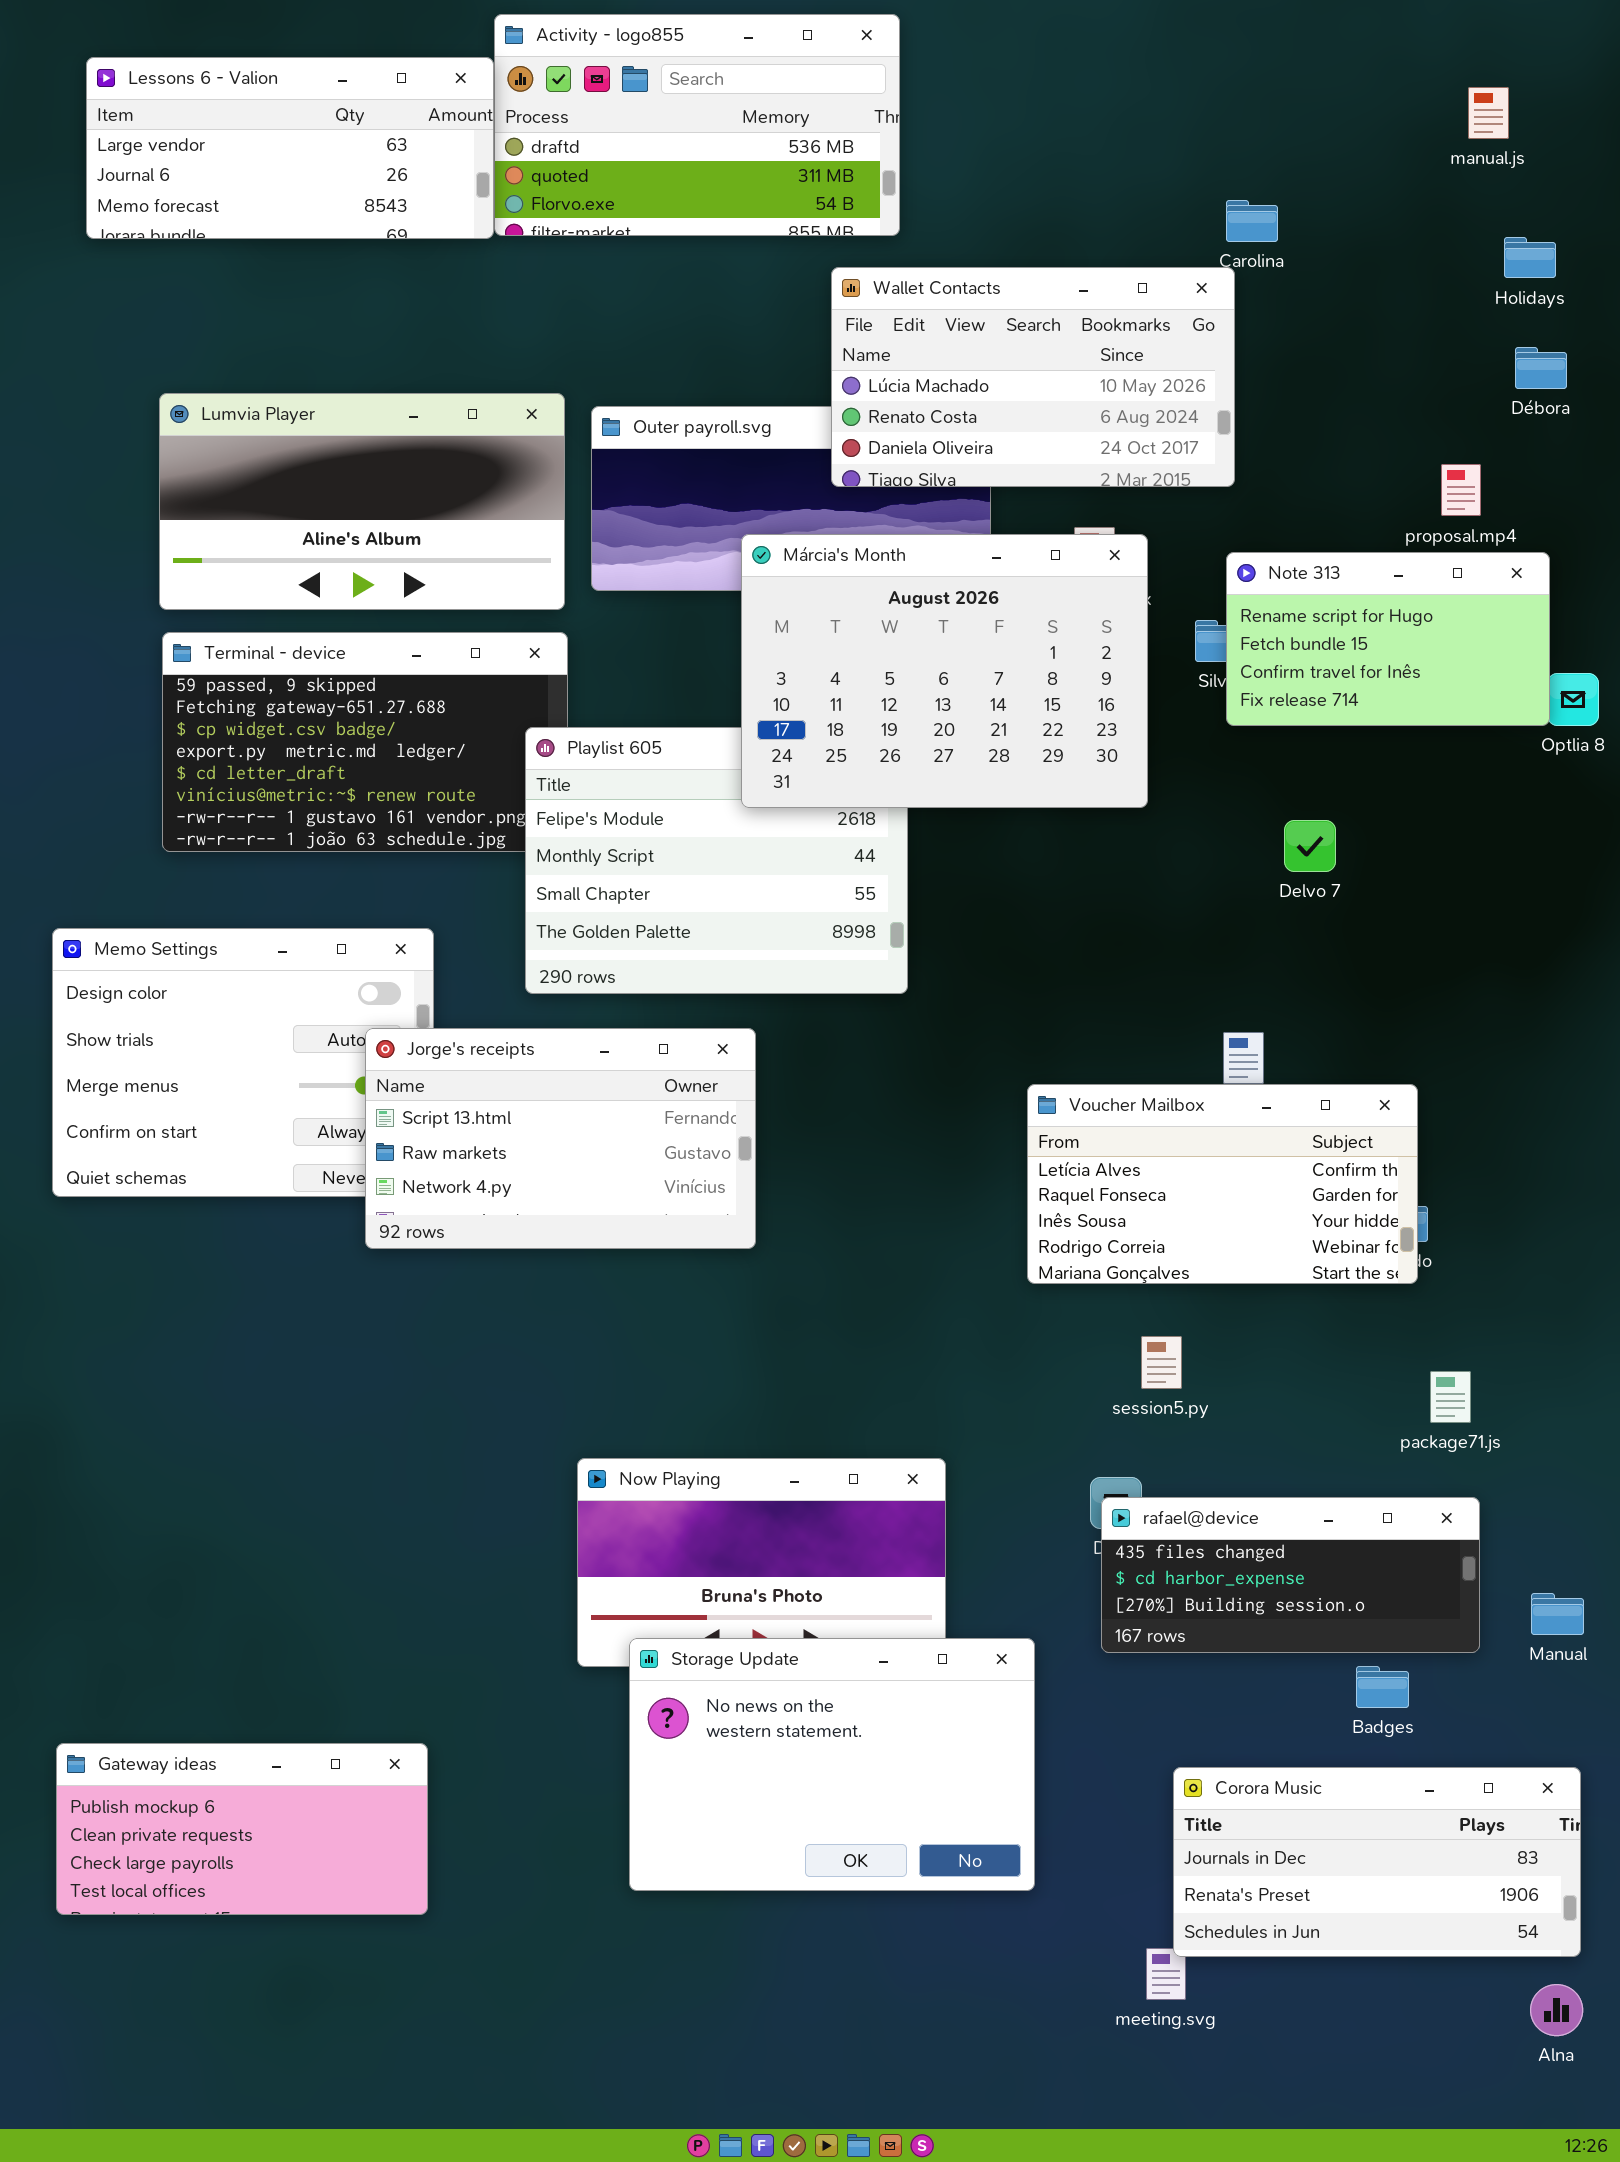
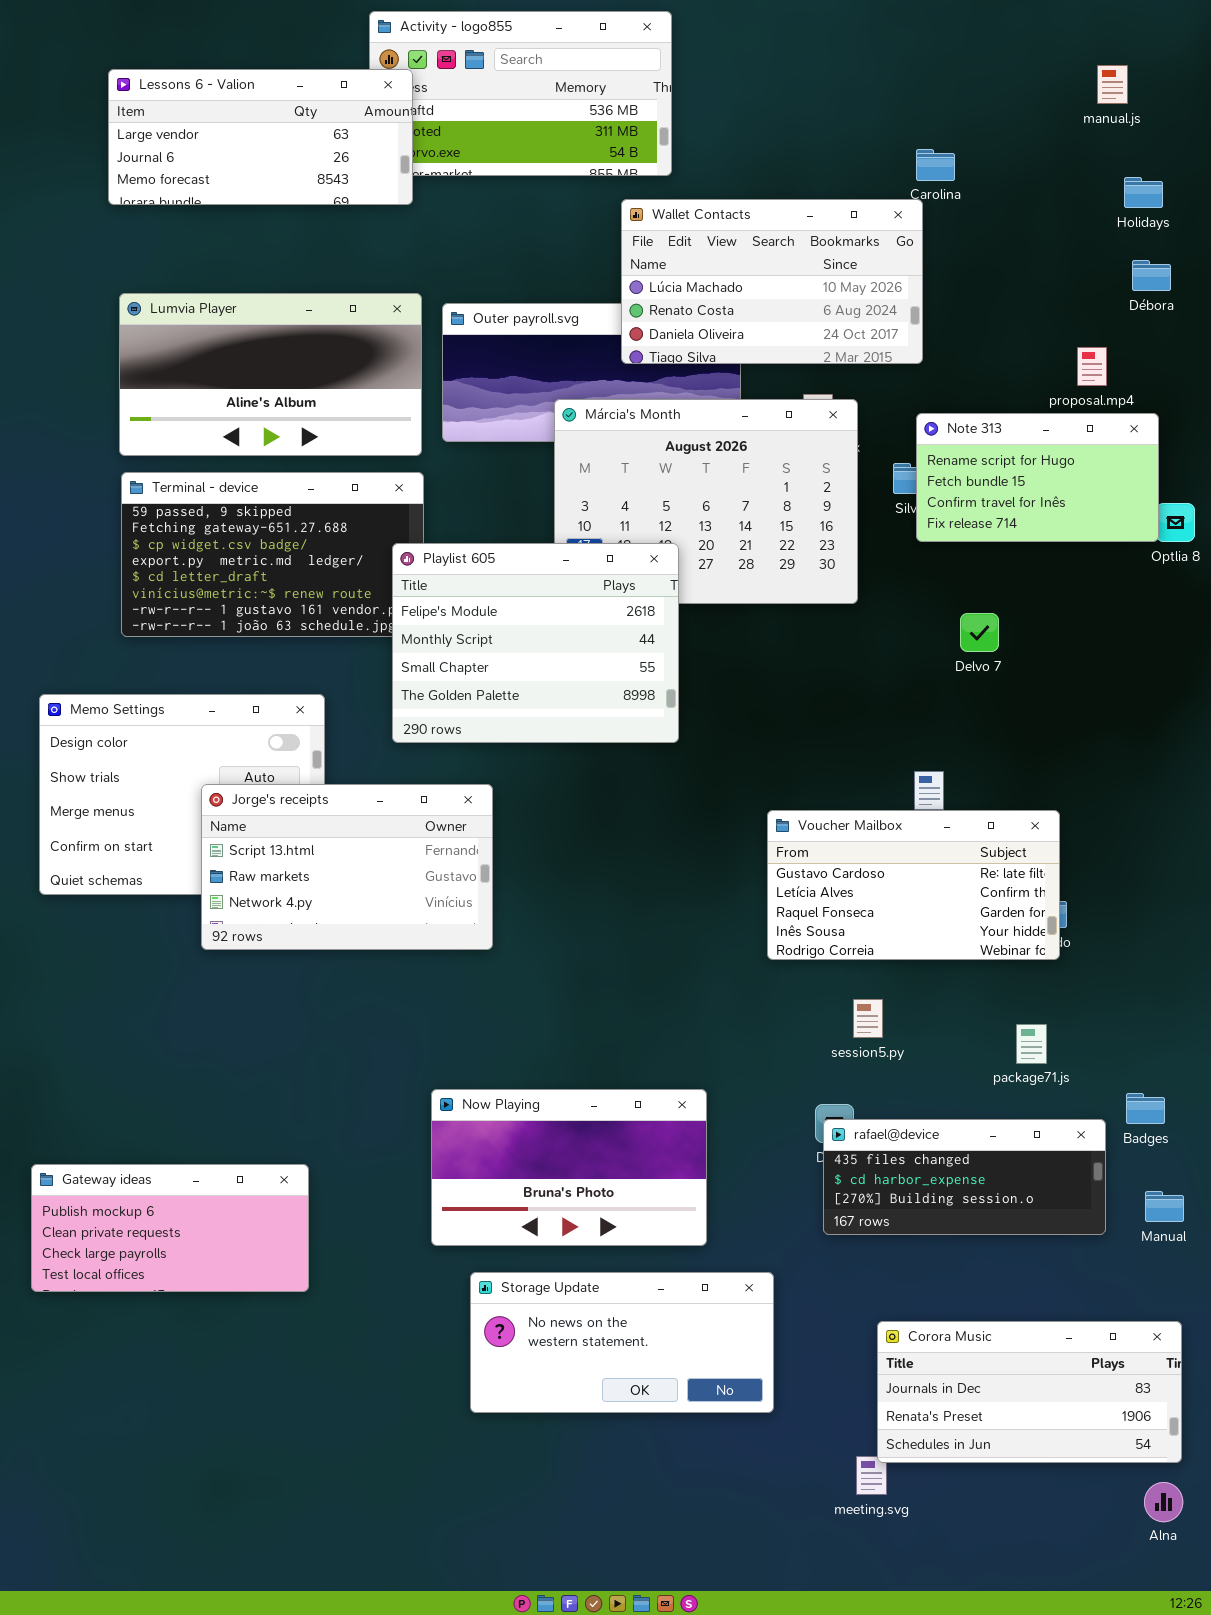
Lessons 6 - Valion: [86,57,494,239] -> [108,69,413,205], moved
Playlist 605: [525,727,908,994] -> [392,543,679,743], raised
Jorge's receipts: [365,1028,756,1249] -> [201,784,493,950], moved
Voucher Mailbox: [1027,1084,1418,1284] -> [767,810,1060,960], scrolled up 1 row
package71.js: [1430,1371,1471,1423] -> [1016,1024,1047,1064], moved
Storage Update: [629,1638,1035,1891] -> [470,1272,774,1413], resized
Badges: [1356,1666,1409,1708] -> [1126,1093,1165,1124], moved
Gateway ideas: [56,1743,428,1915] -> [31,1164,309,1292], moved

